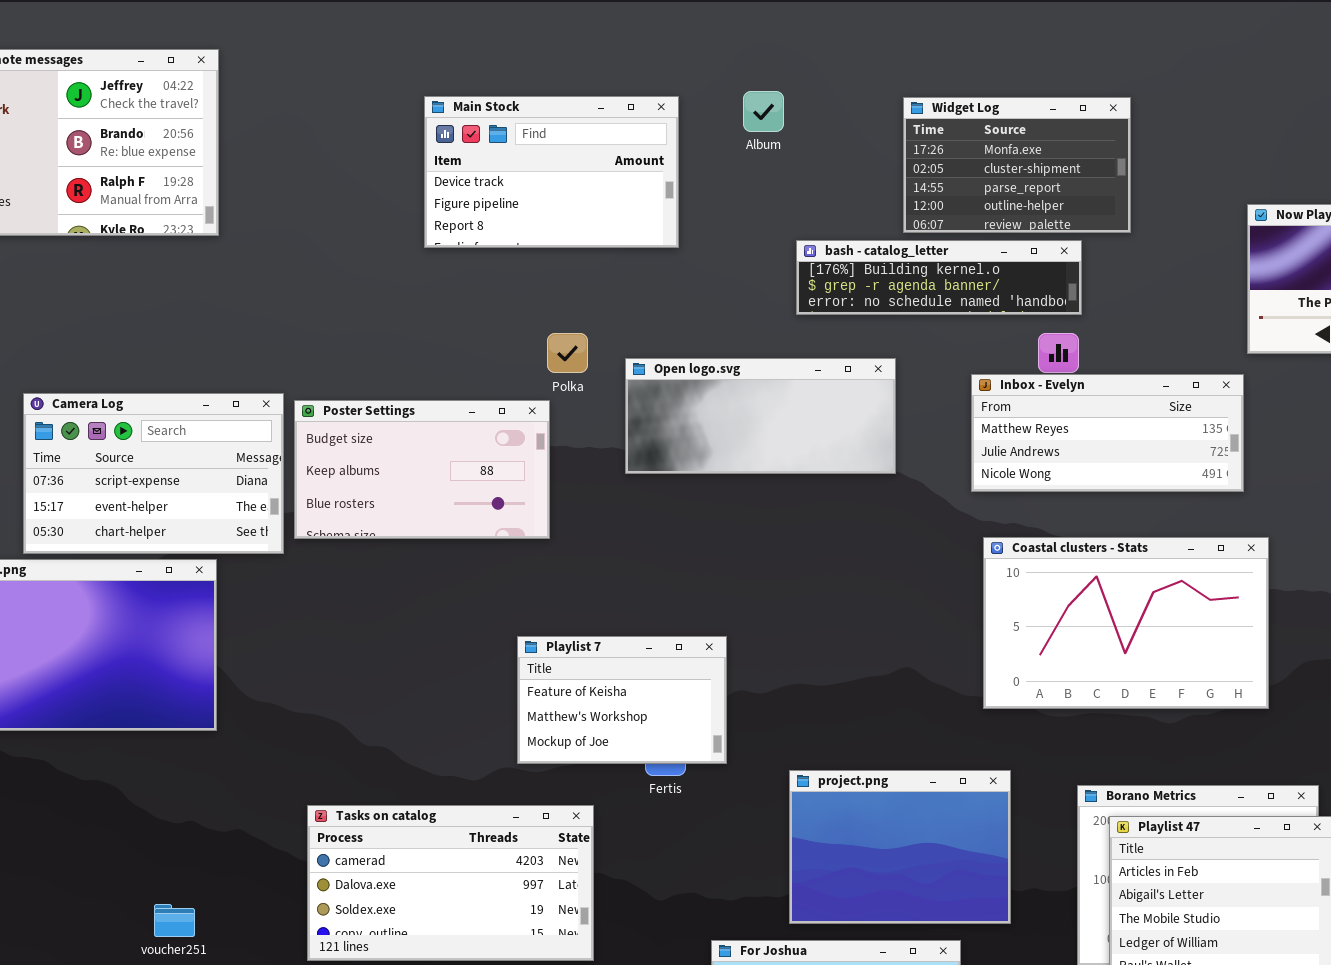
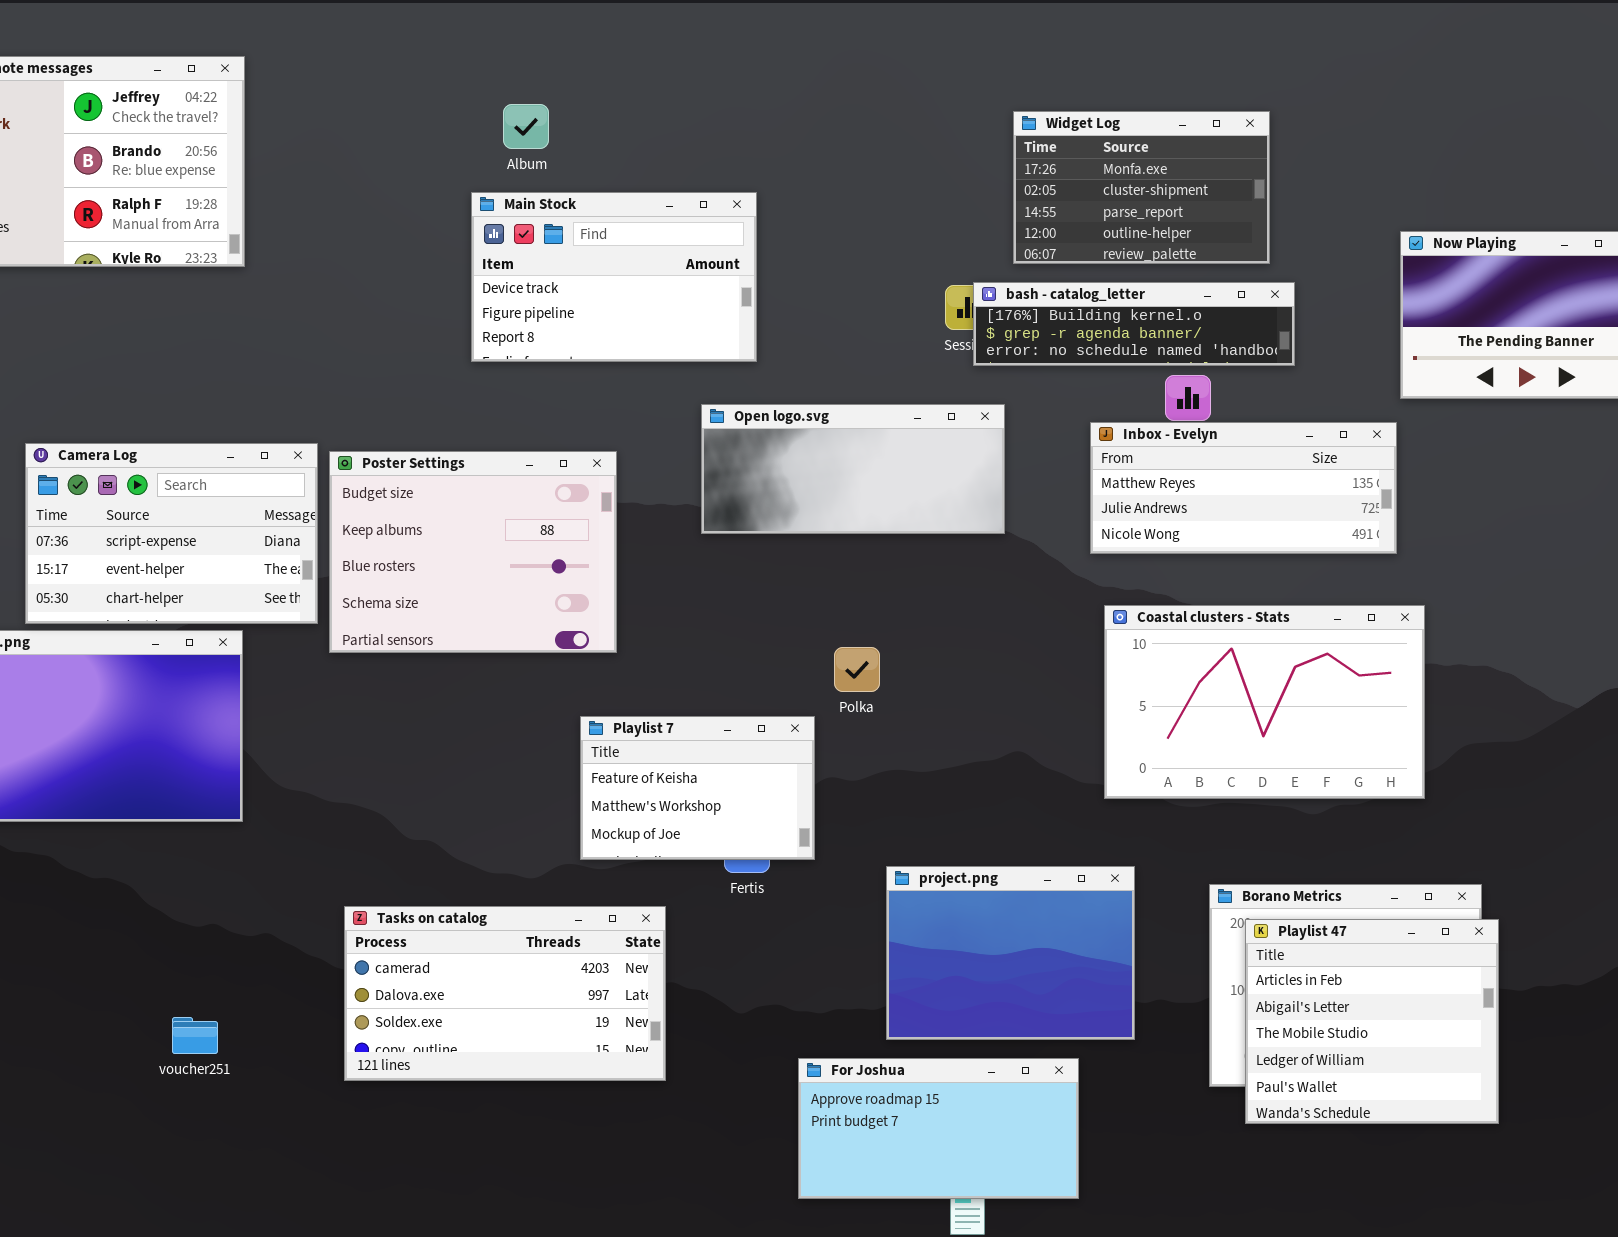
Album: [743,91,784,132] -> [503,104,549,149], moved
Main Stock: [424,96,679,248] -> [471,192,757,362], moved
bash - catalog_letter: [796,240,1082,315] -> [973,282,1295,366], moved
Polka: [547,333,588,373] -> [834,647,880,692], moved
Poster Settings: [294,400,550,539] -> [329,451,617,653], resized

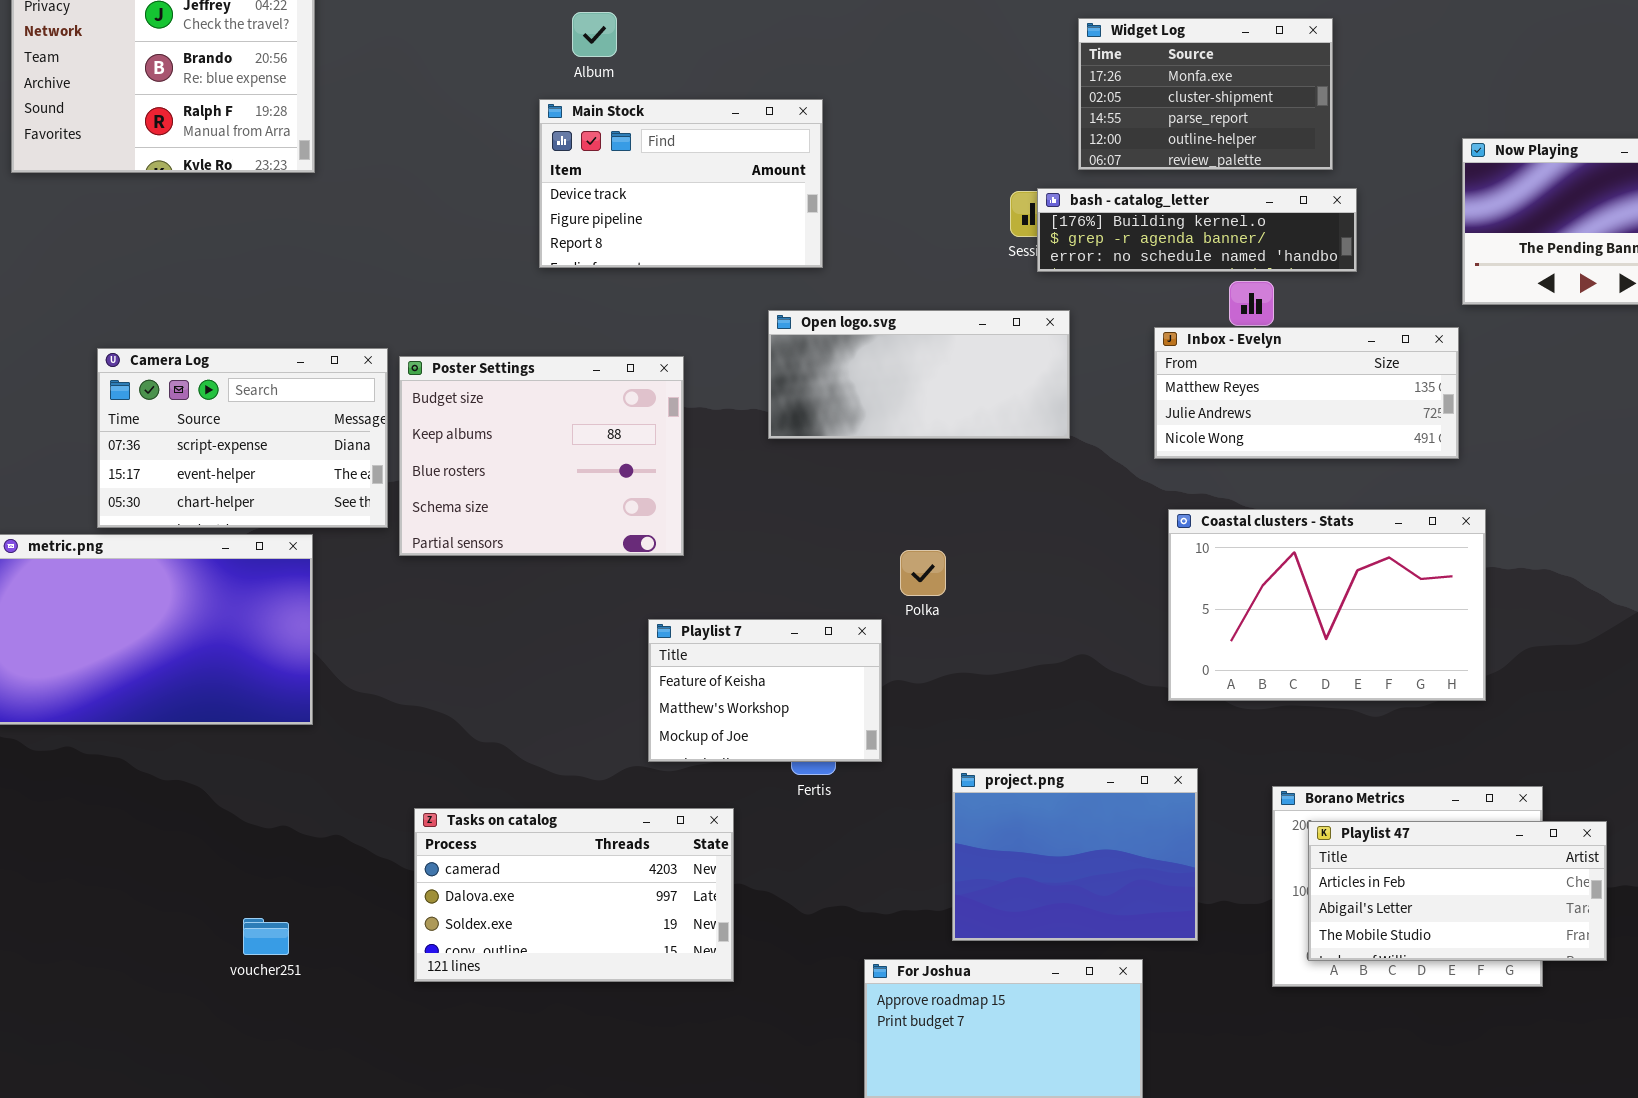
Playlist 47: [1245,919,1499,1124] -> [1308,821,1607,961], resized

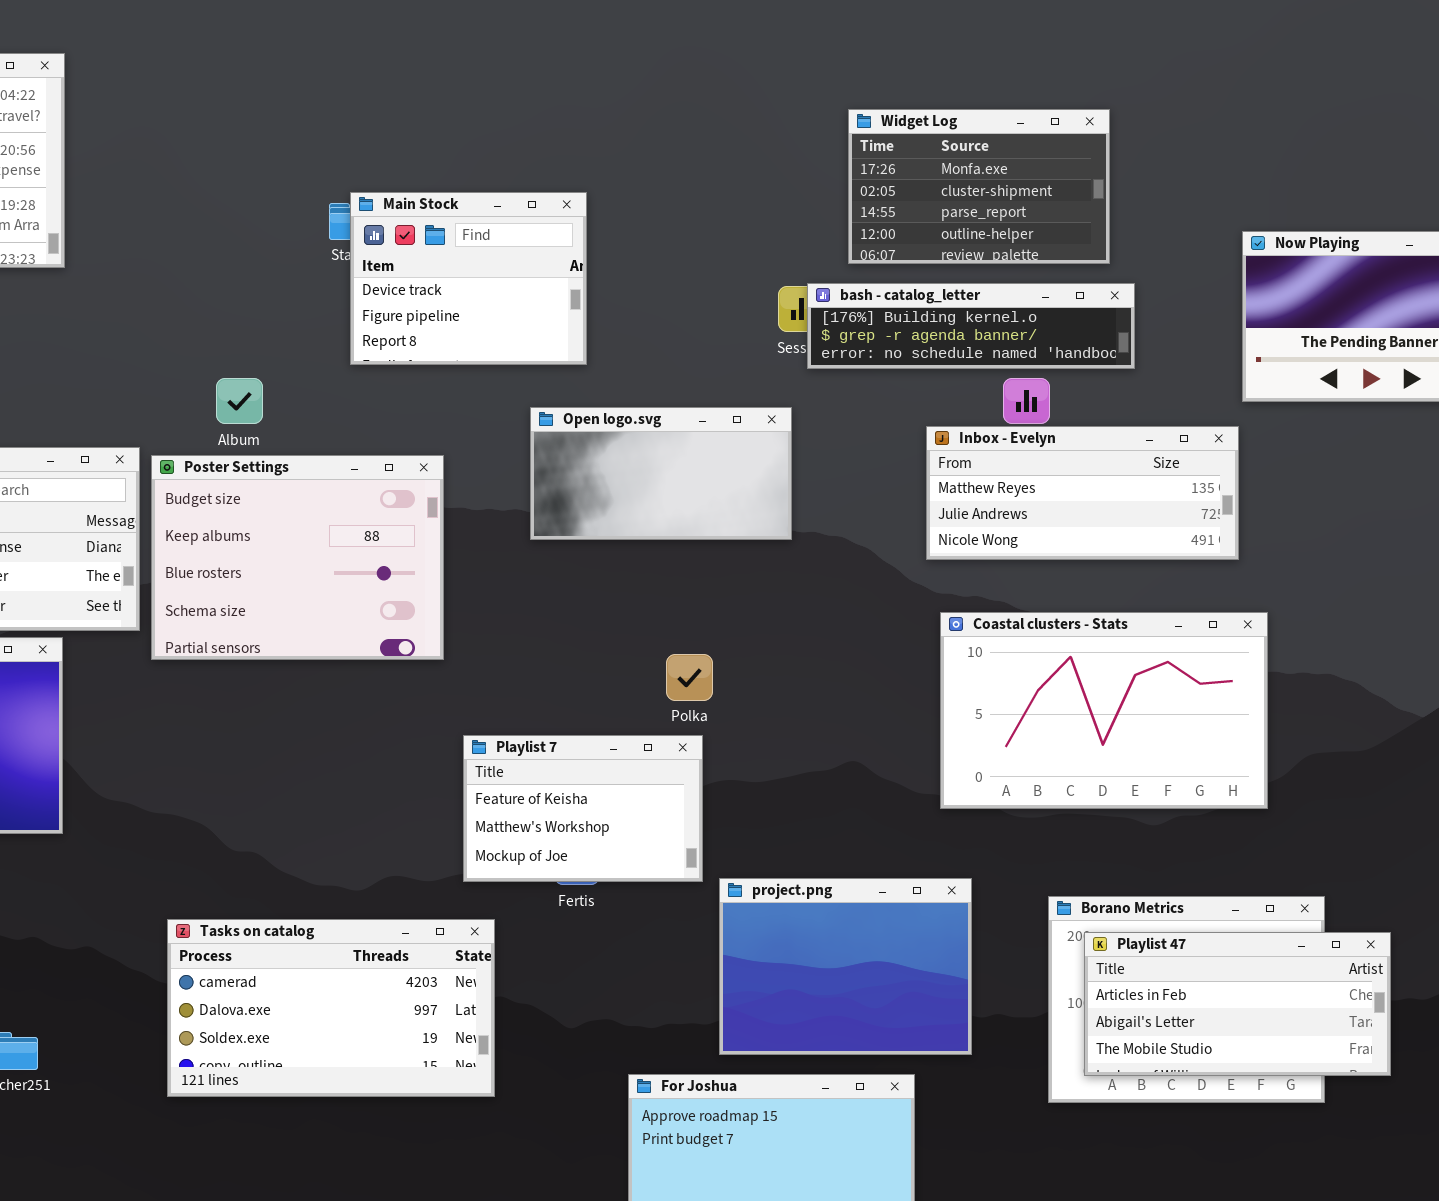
Album: [572,12,617,57] -> [216,378,263,424], moved
Main Stock: [539,99,823,268] -> [350,192,587,365], resized
Open logo.svg: [768,310,1070,439] -> [530,407,792,540], resized
Playlist 7: [648,619,882,762] -> [463,735,703,882], moved

